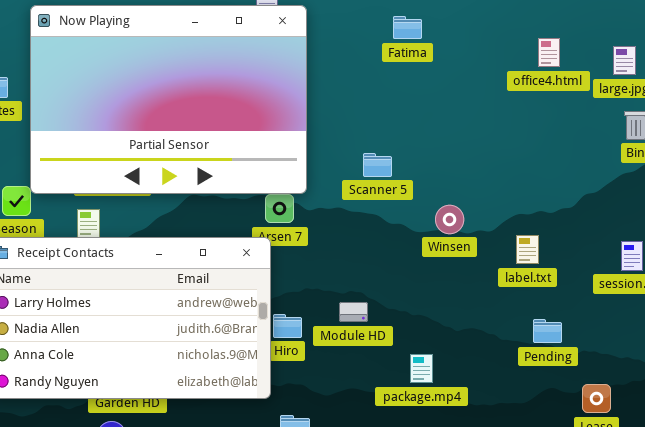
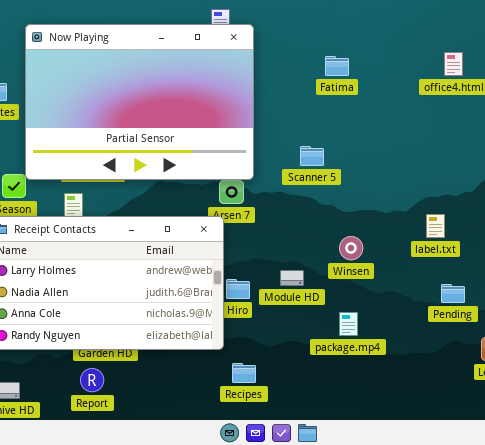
Fatima: [393,16,422,39] -> [325,56,349,76], moved
Winsen: [435,205,464,234] -> [339,236,363,260], moved

